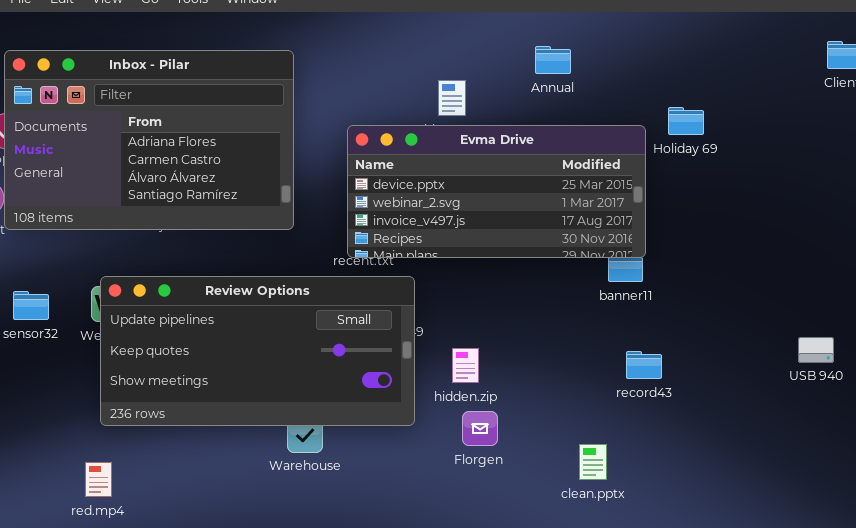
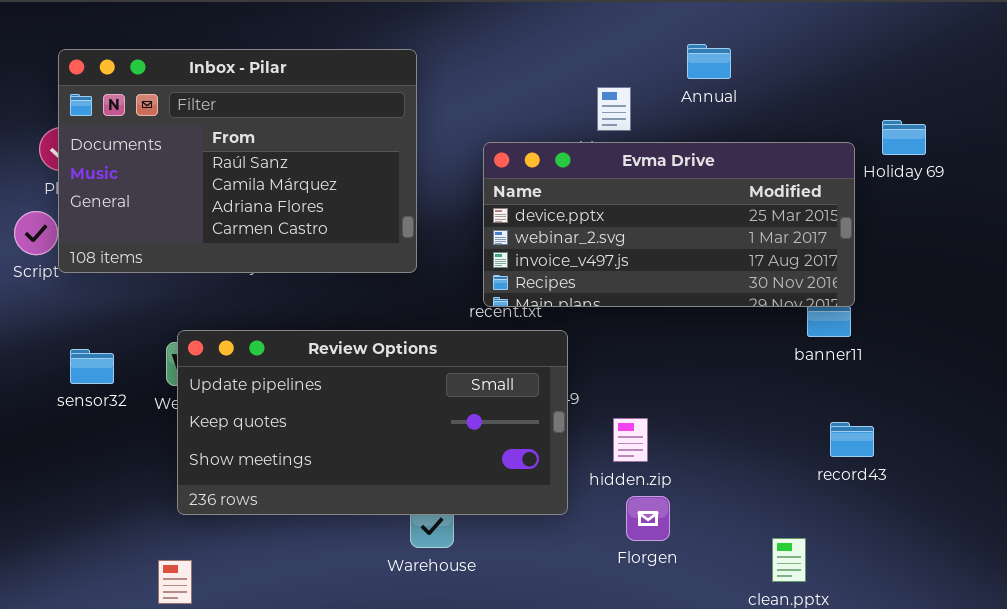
Annual: [535,46,571,74] -> [687,44,731,79], moved
Inbox - Pilar: [4,50,294,230] -> [58,49,417,273], scrolled up 2 rows

